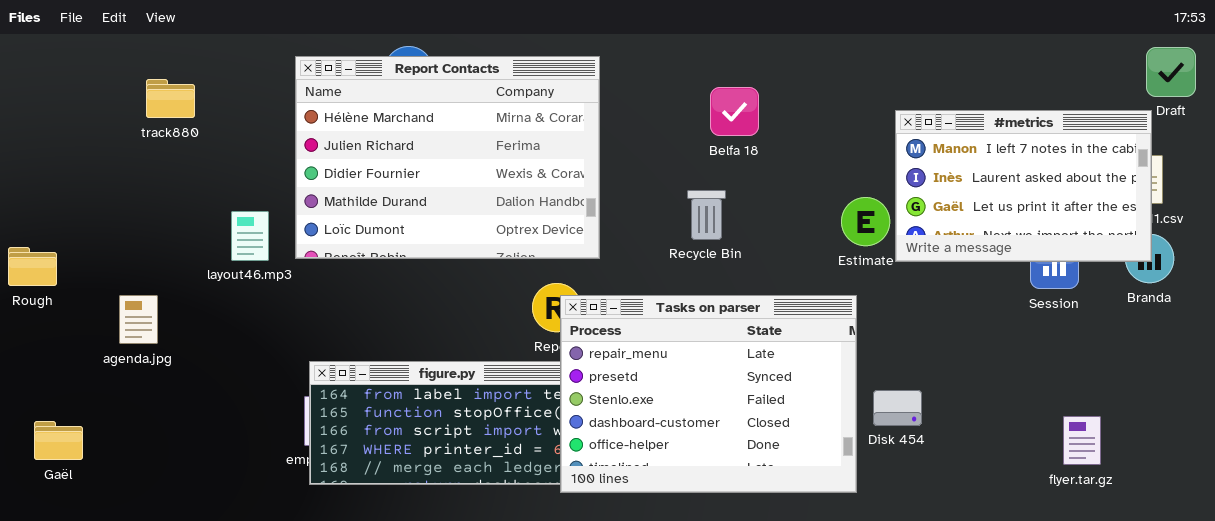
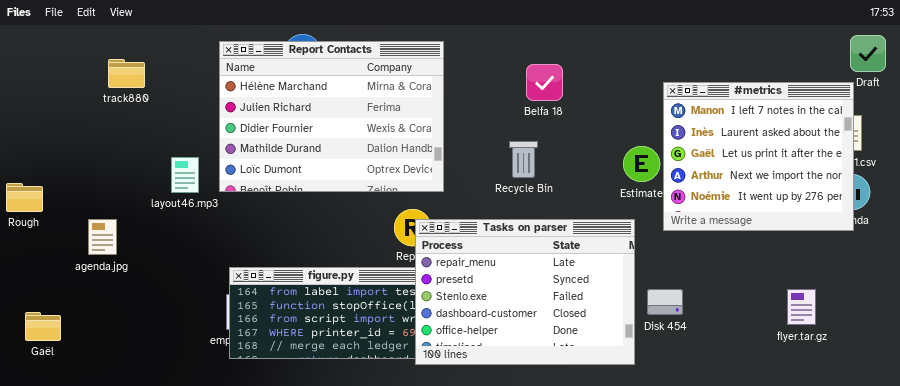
#metrics: [895,110,1152,262] -> [663,82,854,231], resized
flyer.tar.gz: [1063,416,1101,465] -> [787,289,816,325], moved

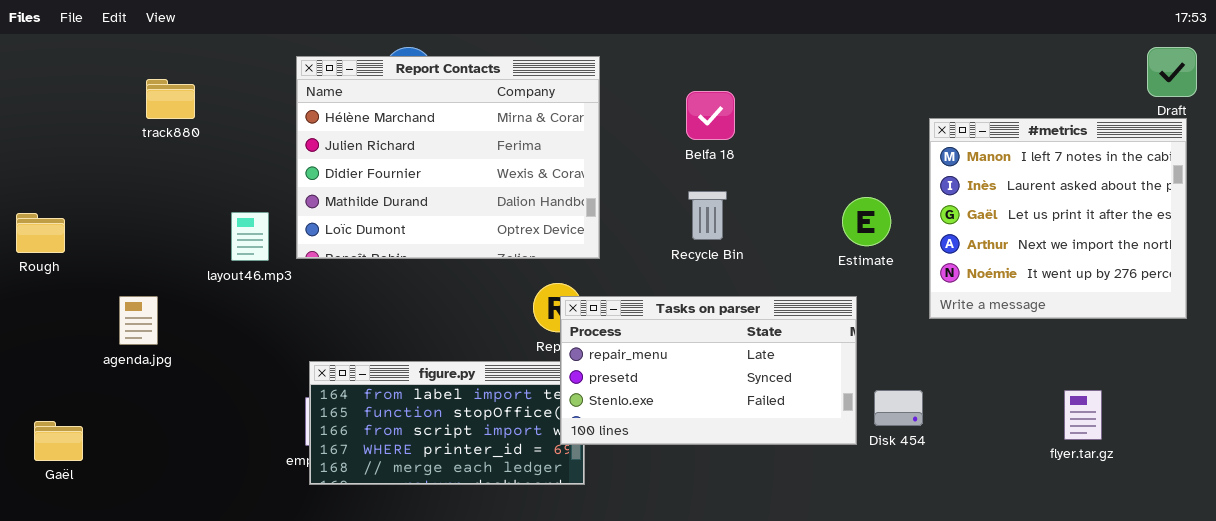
Belfa 18: [526,64,563,101] -> [686,91,735,140], moved
#metrics: [663,82,854,231] -> [929,118,1187,319], moved
Rough: [6,183,43,212] -> [16,213,65,253], moved
Tasks on parser: [415,219,635,365] -> [560,296,857,445], resized

